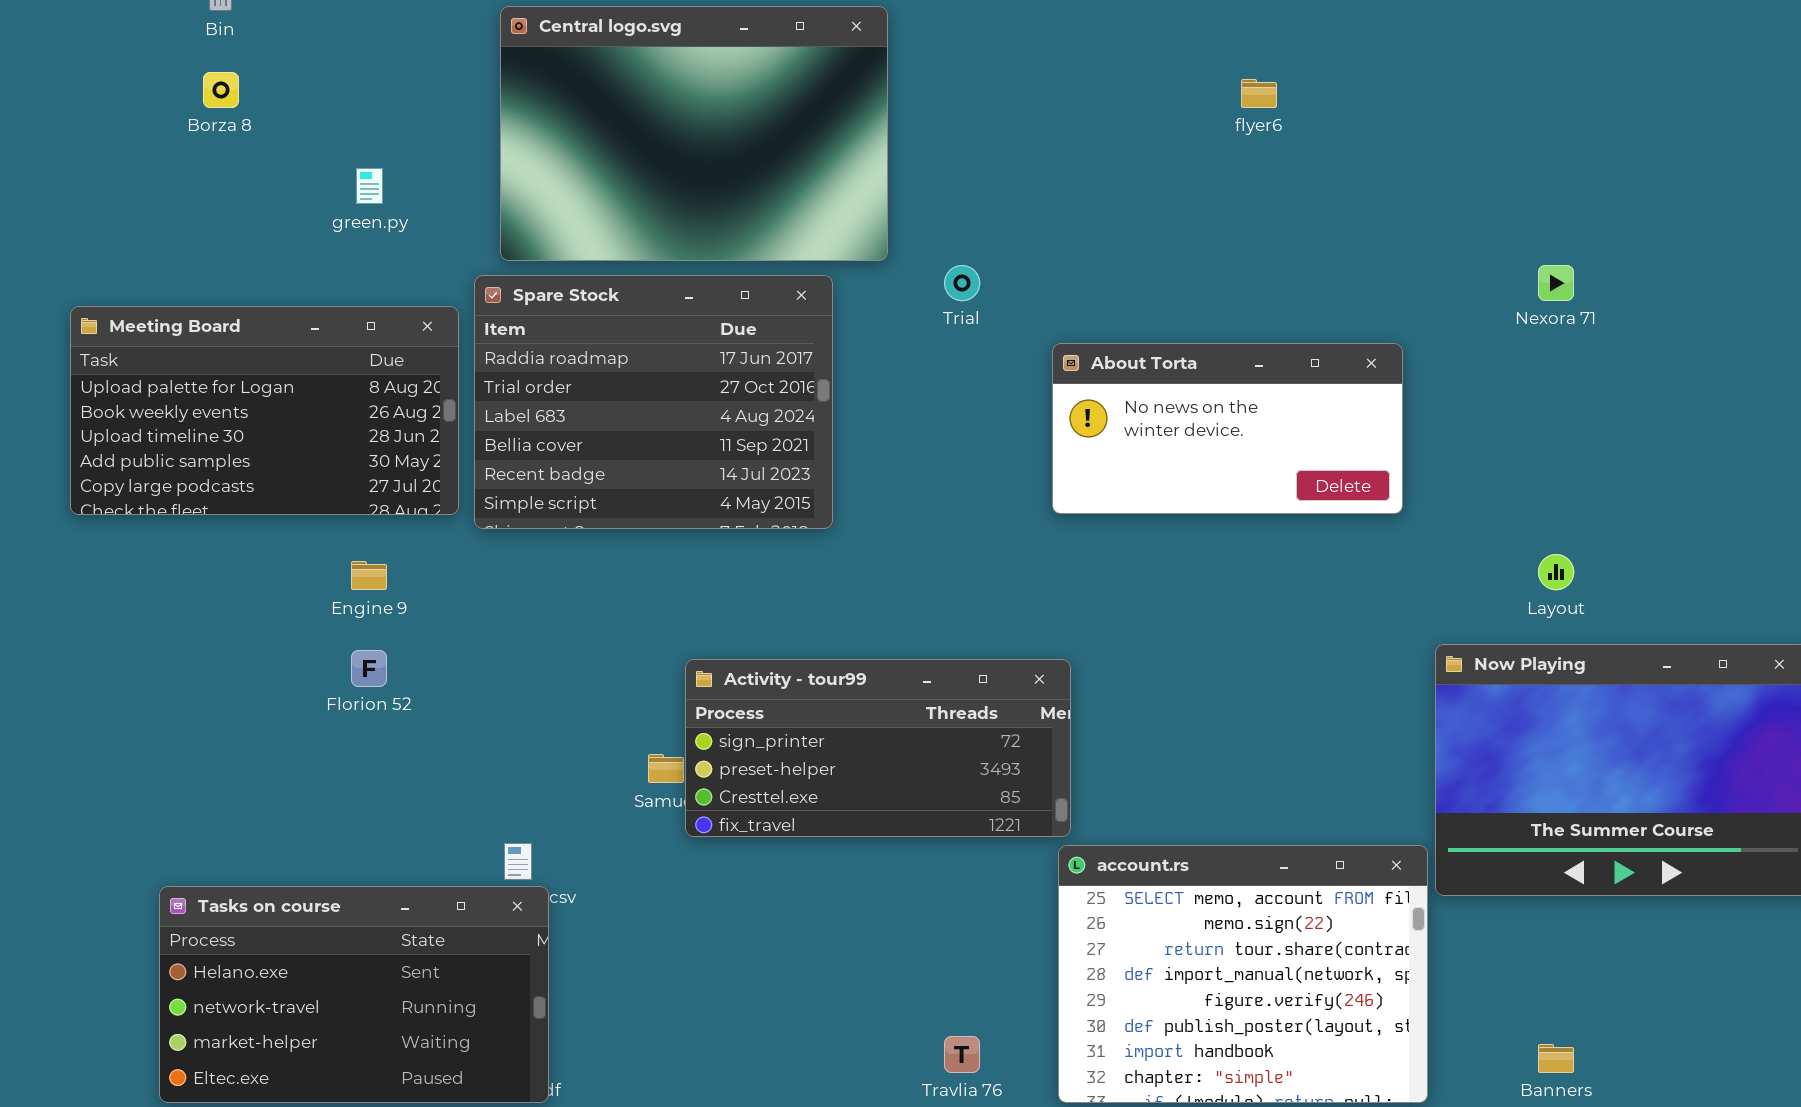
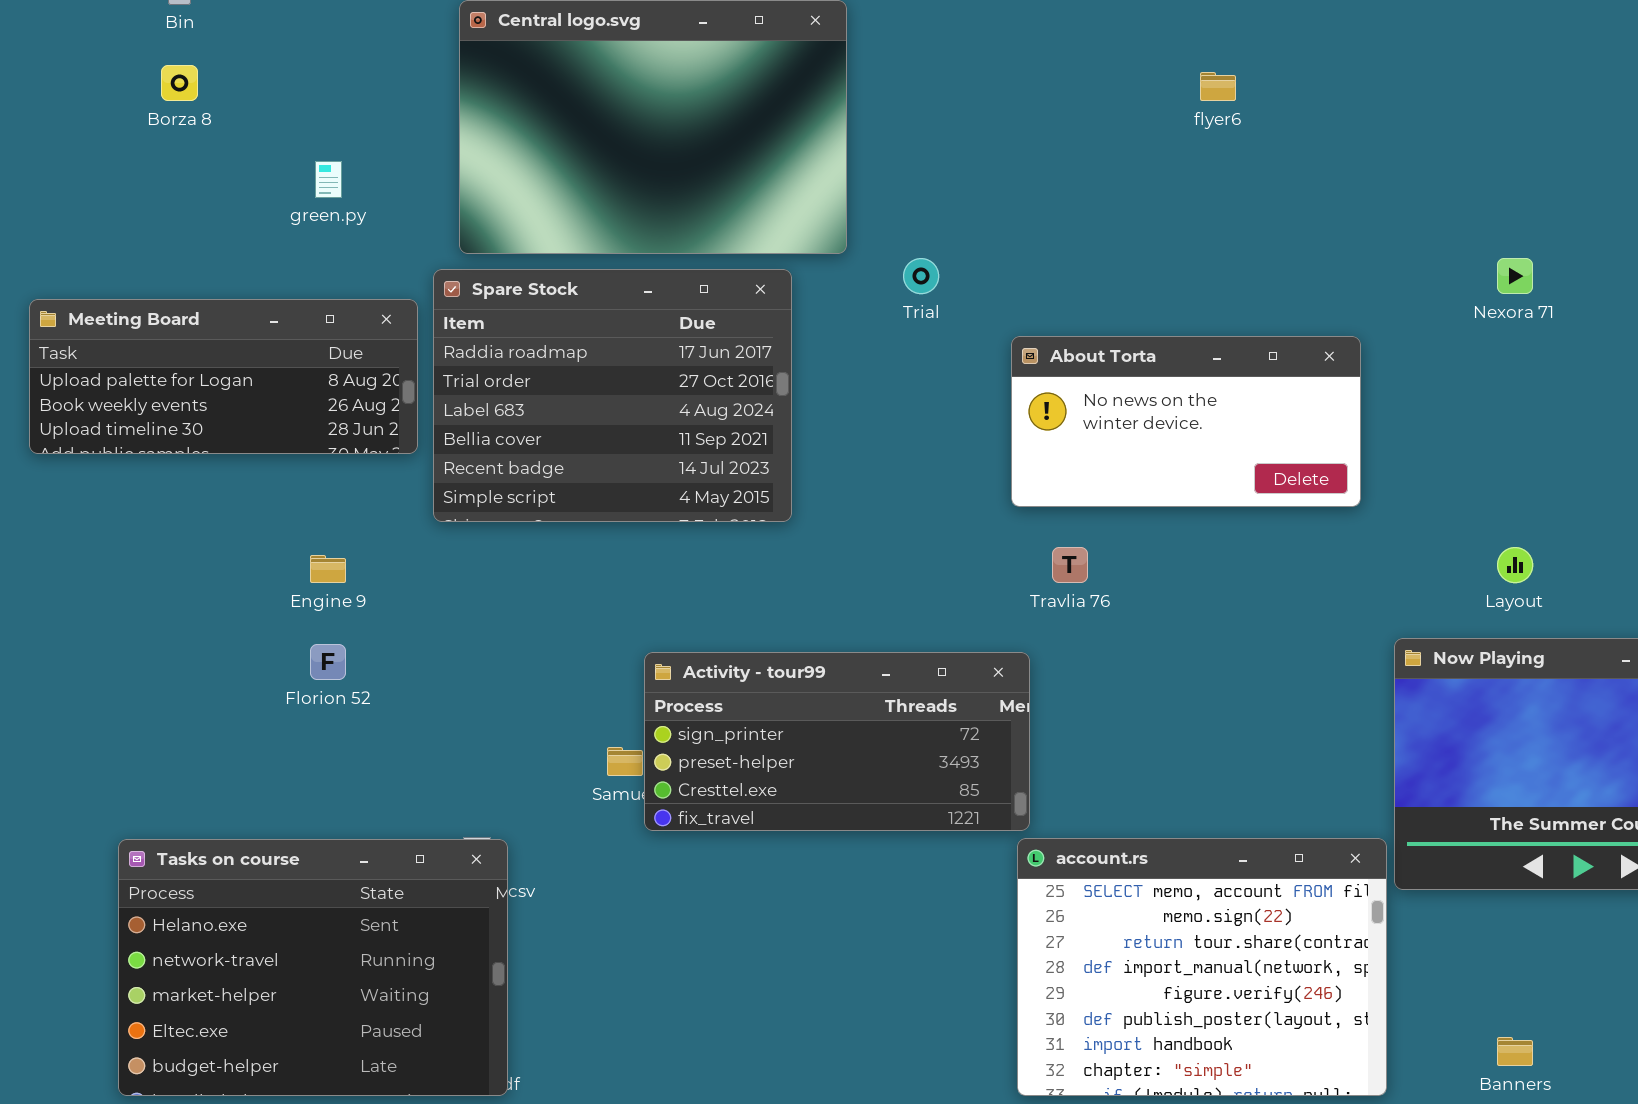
Meeting Board: [70,306,459,515] -> [29,299,418,454], resized
Tasks on course: [159,886,549,1103] -> [118,839,508,1096], resized
Travlia 76: [944,1036,980,1073] -> [1052,547,1088,583], moved

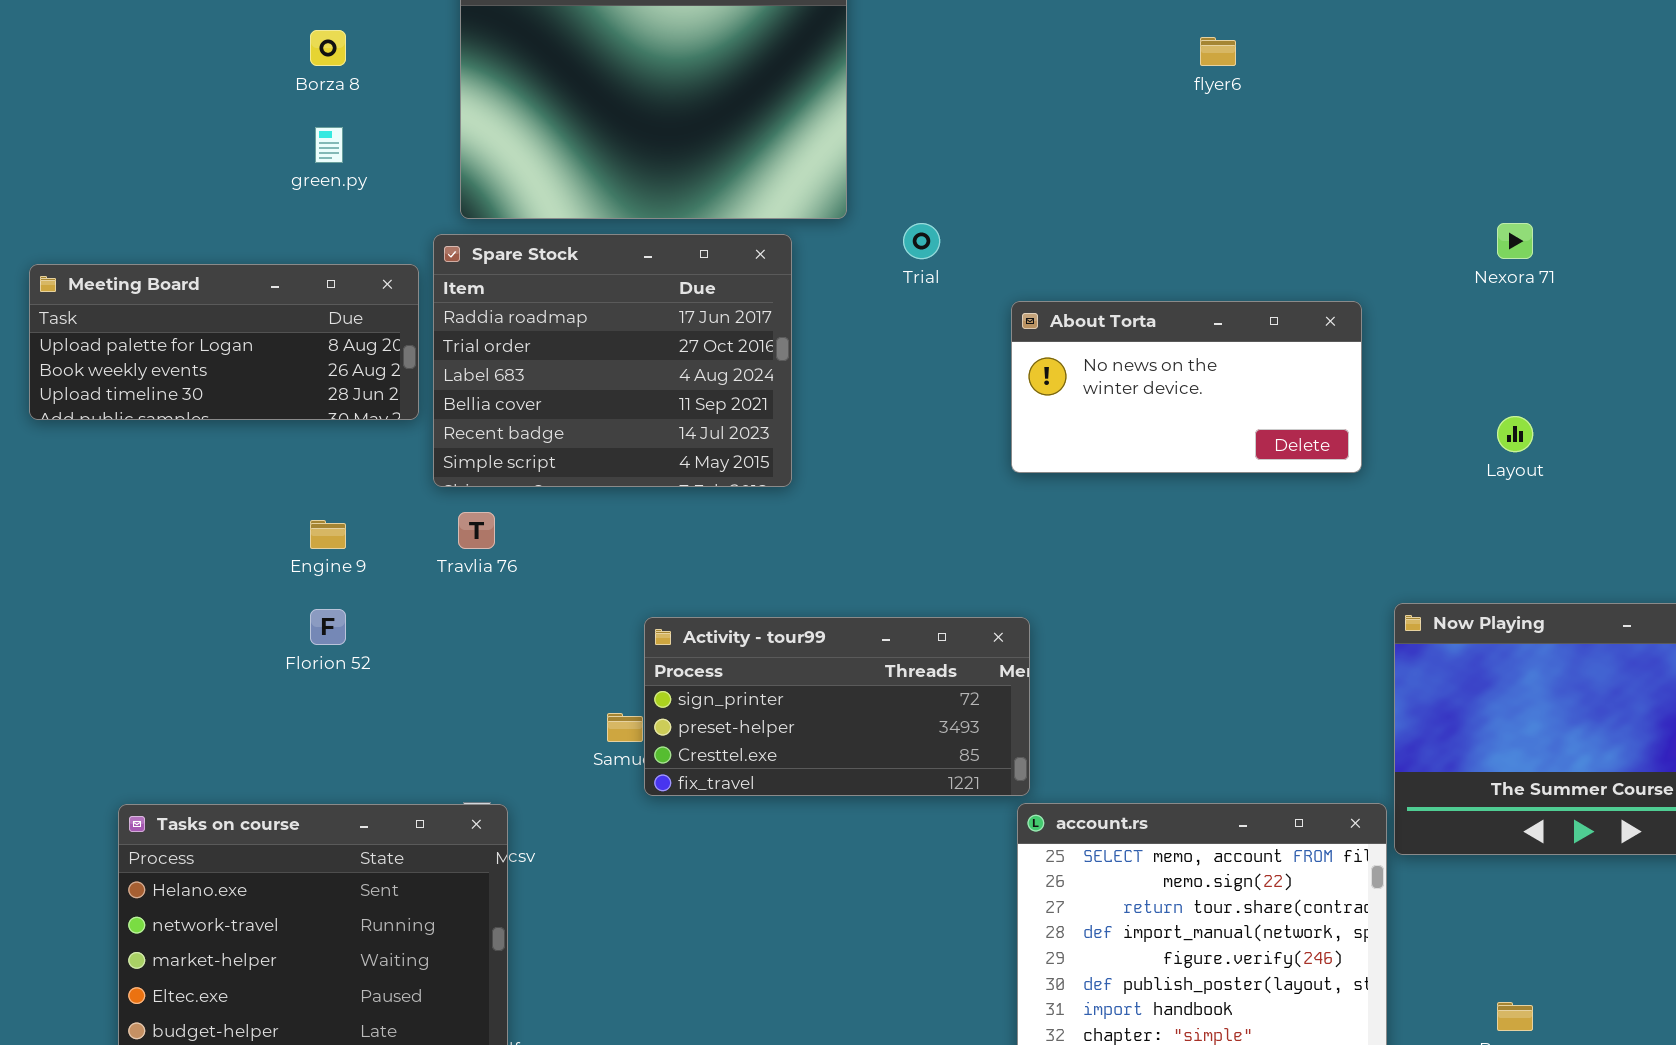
Borza 8: [161,65,198,101] -> [310,30,346,66], moved
Travlia 76: [1052,547,1088,583] -> [458,512,495,549], moved
Layout: [1497,547,1533,583] -> [1497,416,1533,452], moved

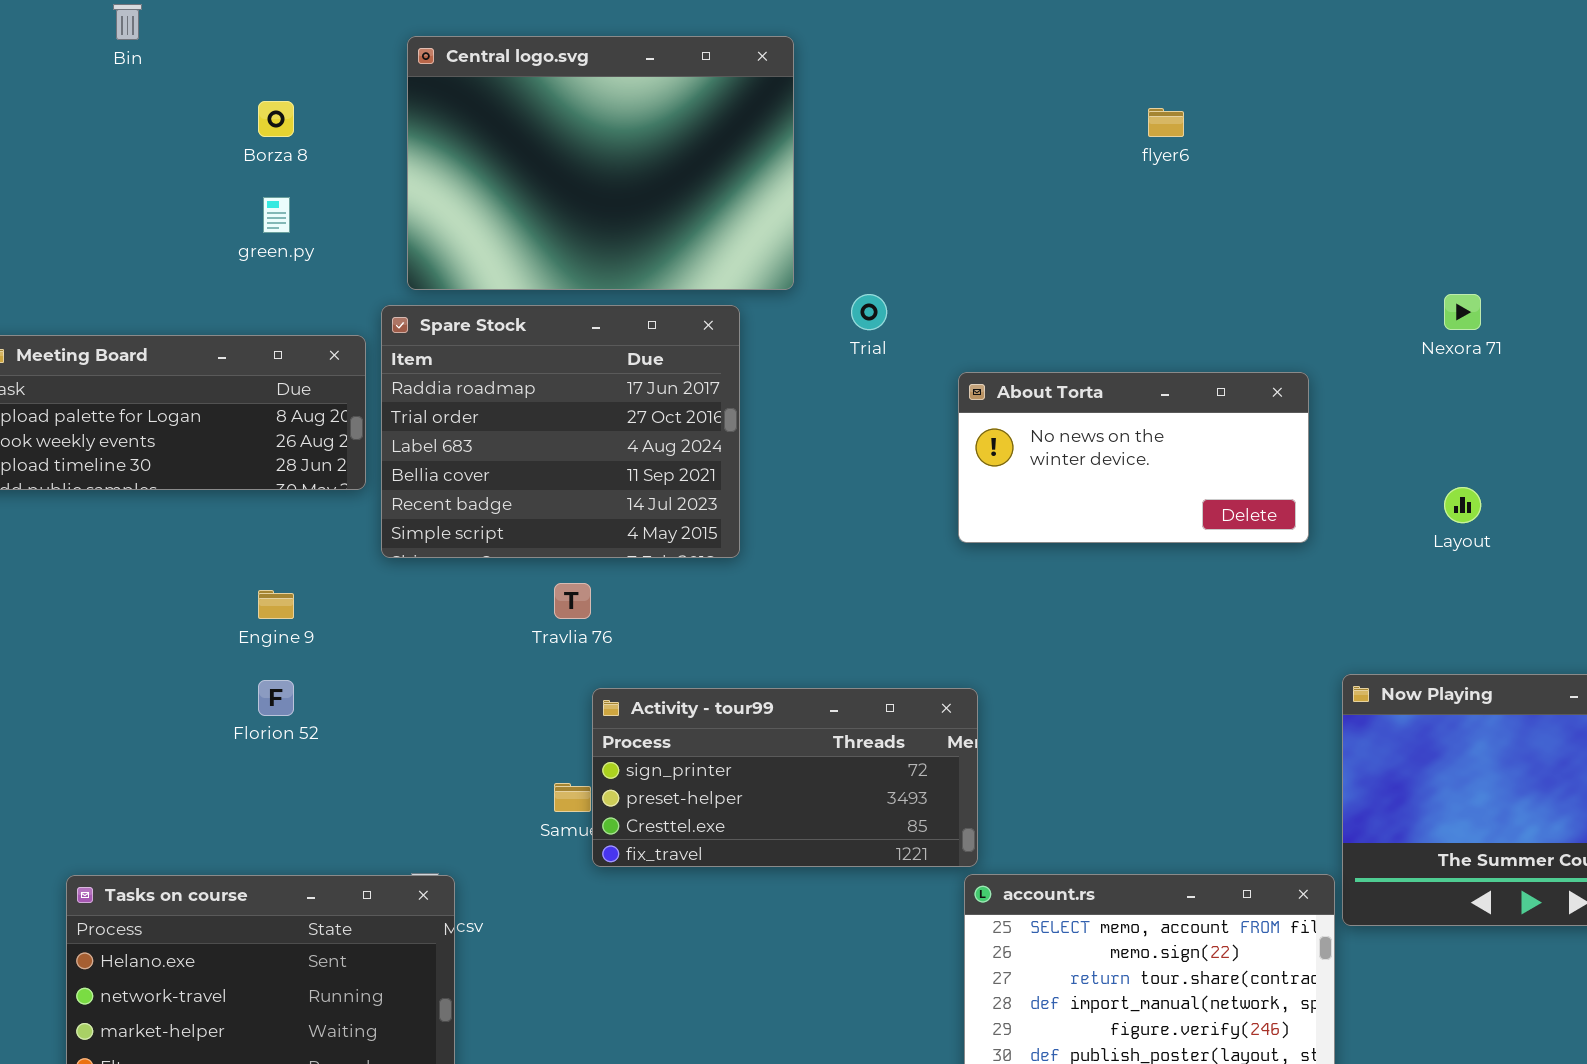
Travlia 76: [458,512,495,549] -> [554,583,591,619], moved

